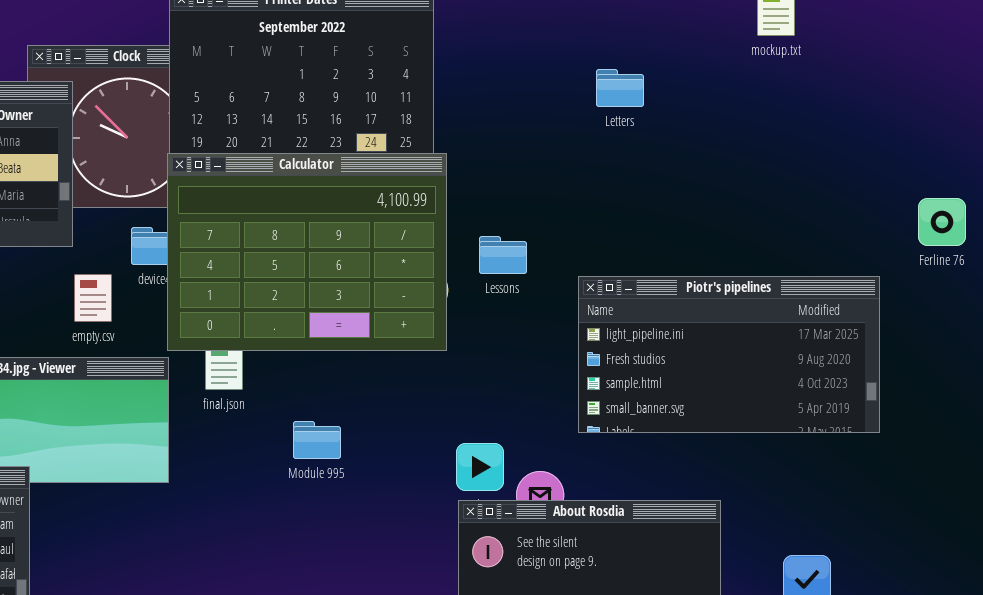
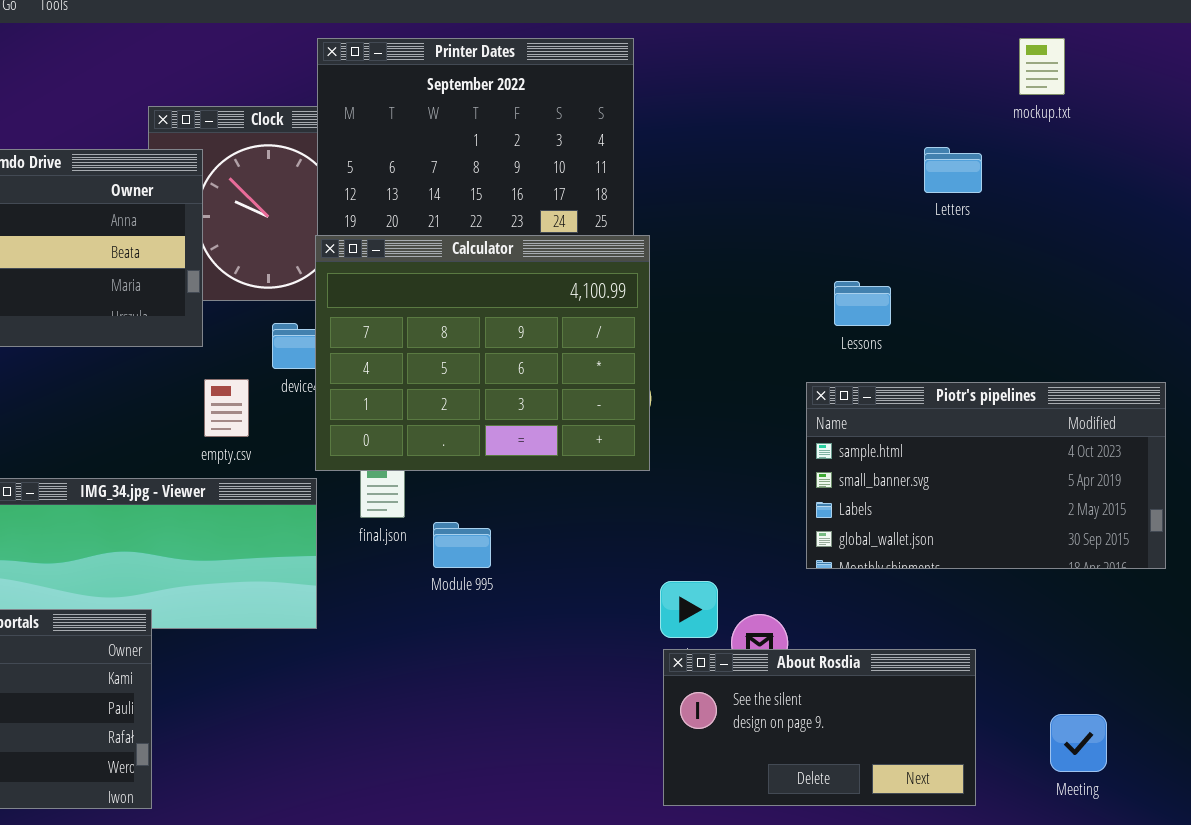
Letters: [596,69,644,107] -> [924,147,982,193], moved
Lessons: [479,236,527,274] -> [834,281,891,326], moved
Piotr's pipelines: [578,276,880,433] -> [806,382,1166,569], scrolled down 2 rows
Module 995: [293,421,341,459] -> [433,522,491,568], moved

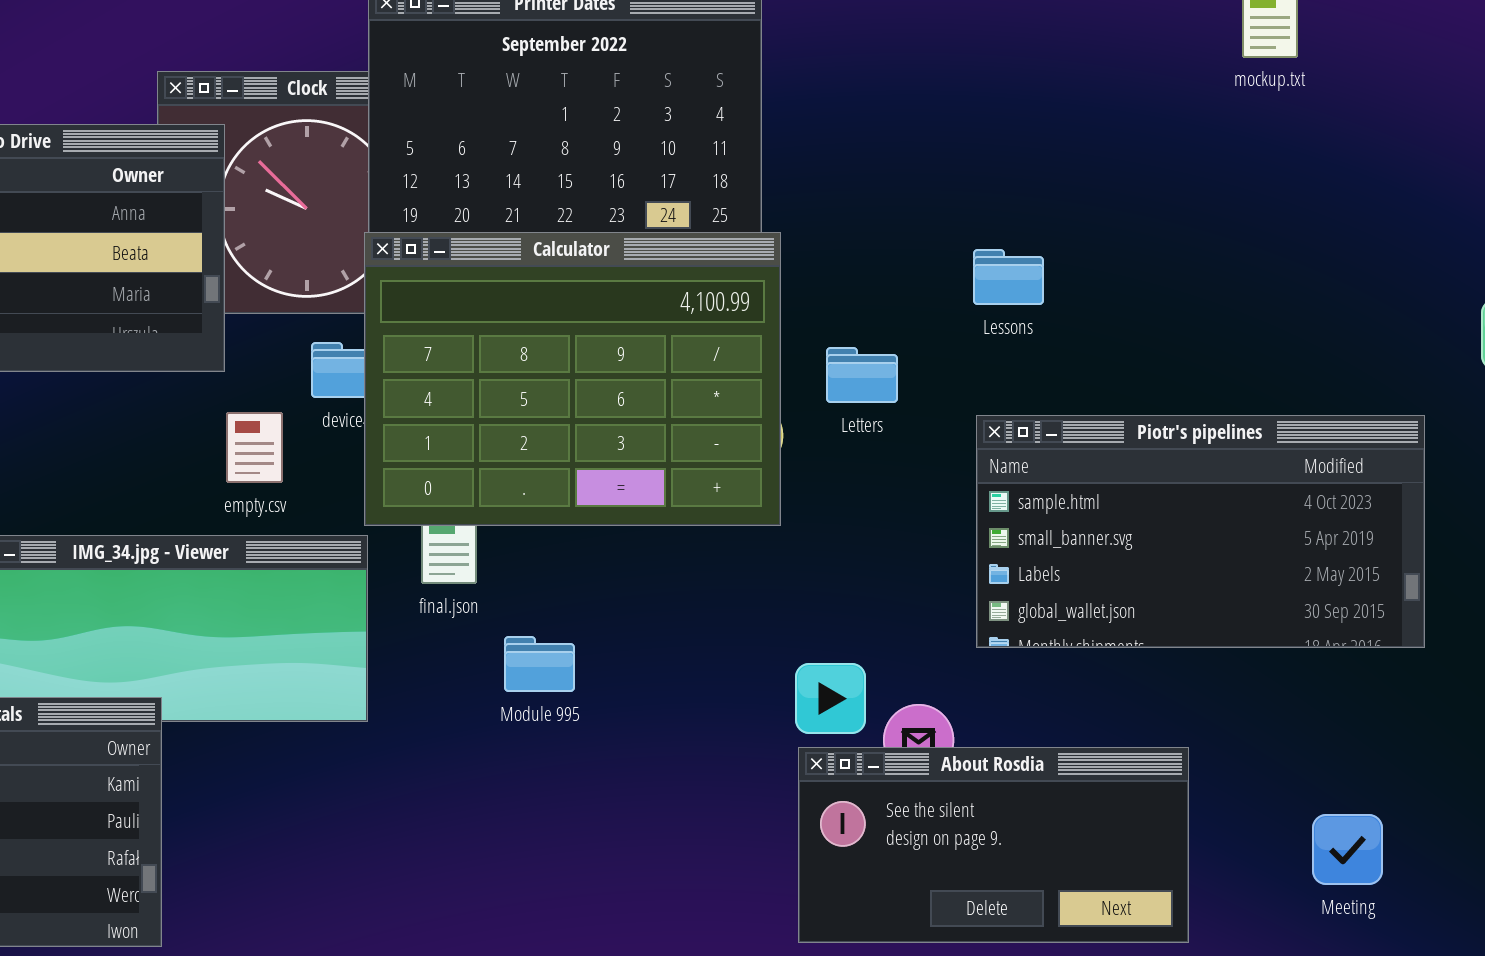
Letters: [924,147,982,193] -> [826,347,898,403], moved
Lessons: [834,281,891,326] -> [973,249,1044,305], moved
Module 995: [433,522,491,568] -> [504,636,575,692], moved
Meeting: [1050,714,1107,772] -> [1312,814,1383,885], moved

